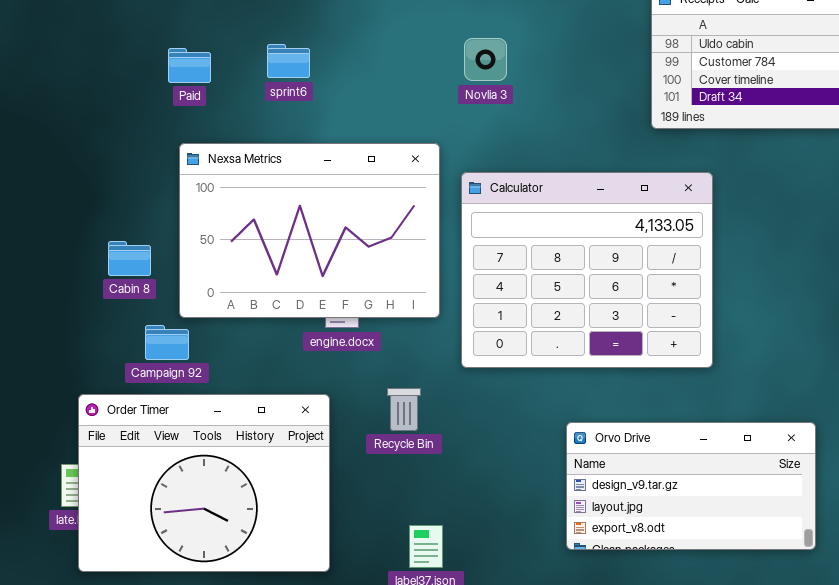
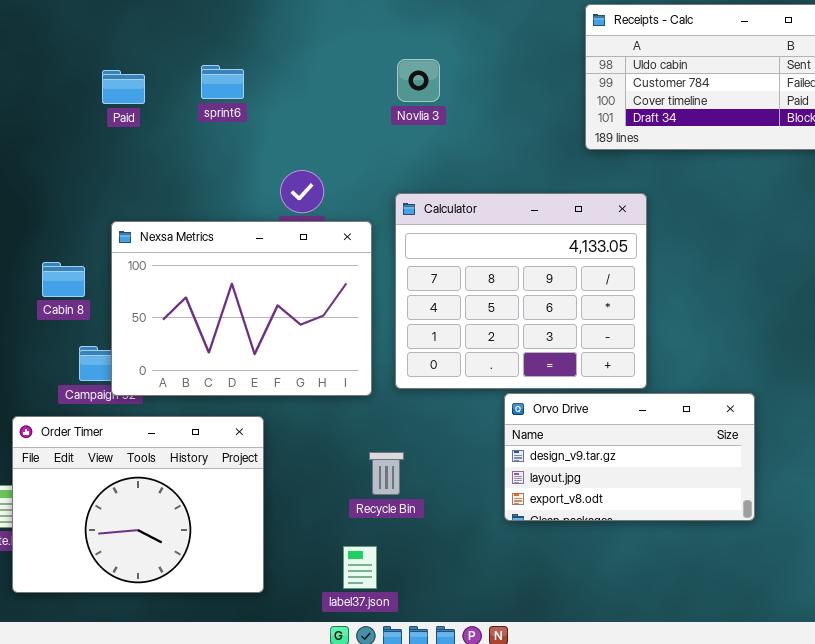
Nexsa Metrics: [179,143,440,318] -> [111,221,372,396], moved
Recycle Bin: [387,388,421,431] -> [369,452,404,495], moved
Orvo Drive: [566,422,816,550] -> [504,393,755,521], moved

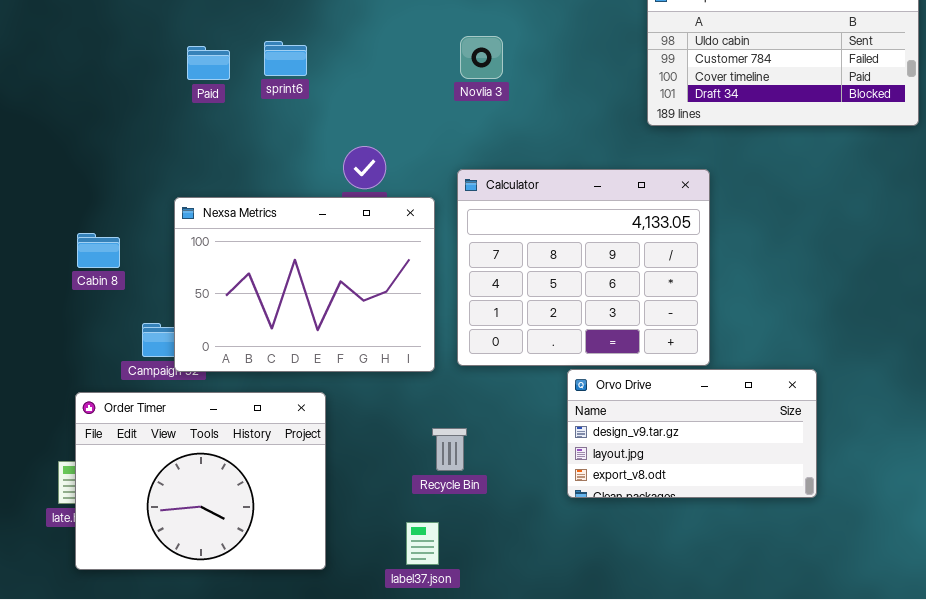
Paid: [102,70,145,104] -> [187,46,230,80], moved
Cabin 8: [42,262,85,297] -> [77,233,120,268], moved

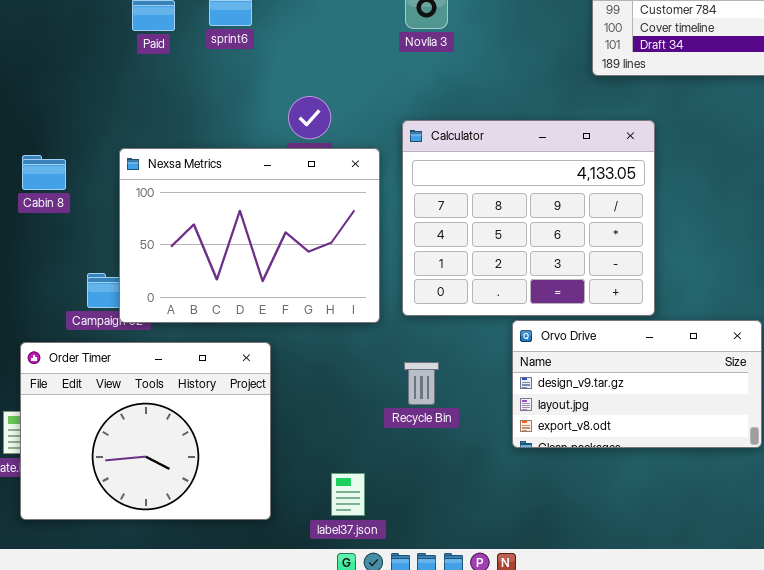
Cabin 8: [77,233,120,268] -> [22,155,66,190], moved
Recycle Bin: [432,428,467,471] -> [404,362,439,405], moved
label37.json: [406,522,439,565] -> [331,473,365,516], moved

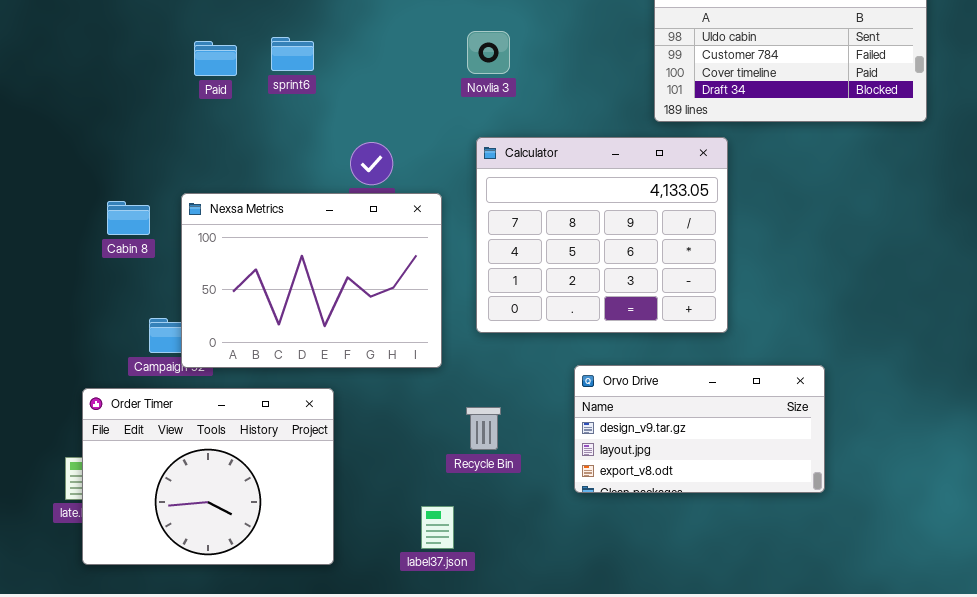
Calculator: [402,120,655,316] -> [476,137,728,333], moved
Cabin 8: [22,155,66,190] -> [107,201,150,235], moved
label37.json: [331,473,365,516] -> [421,506,454,549], moved

